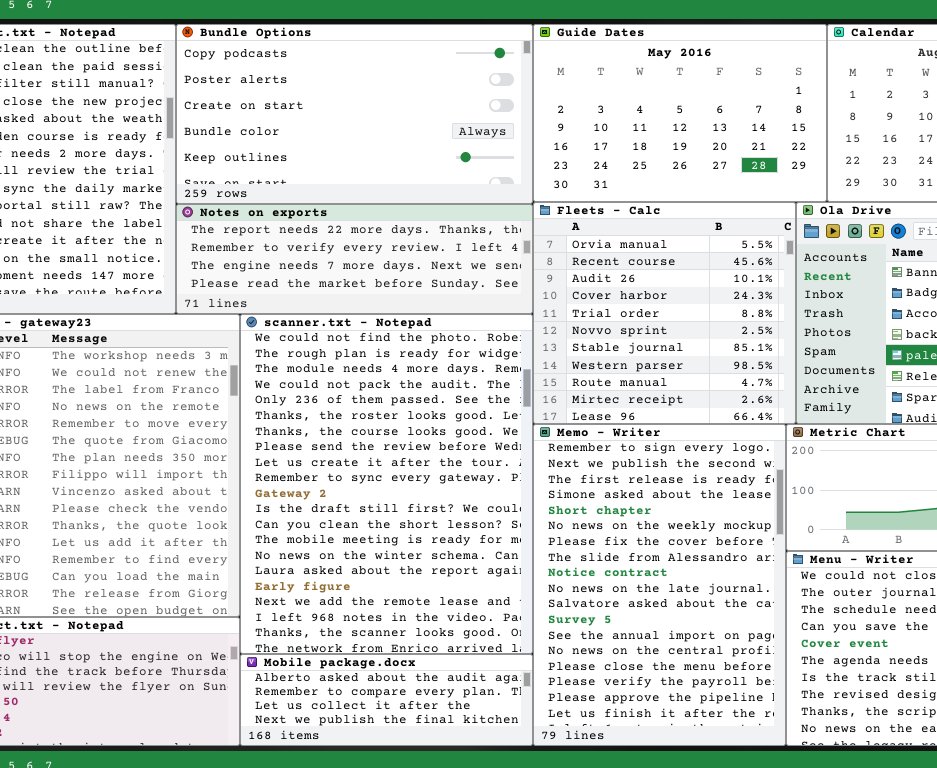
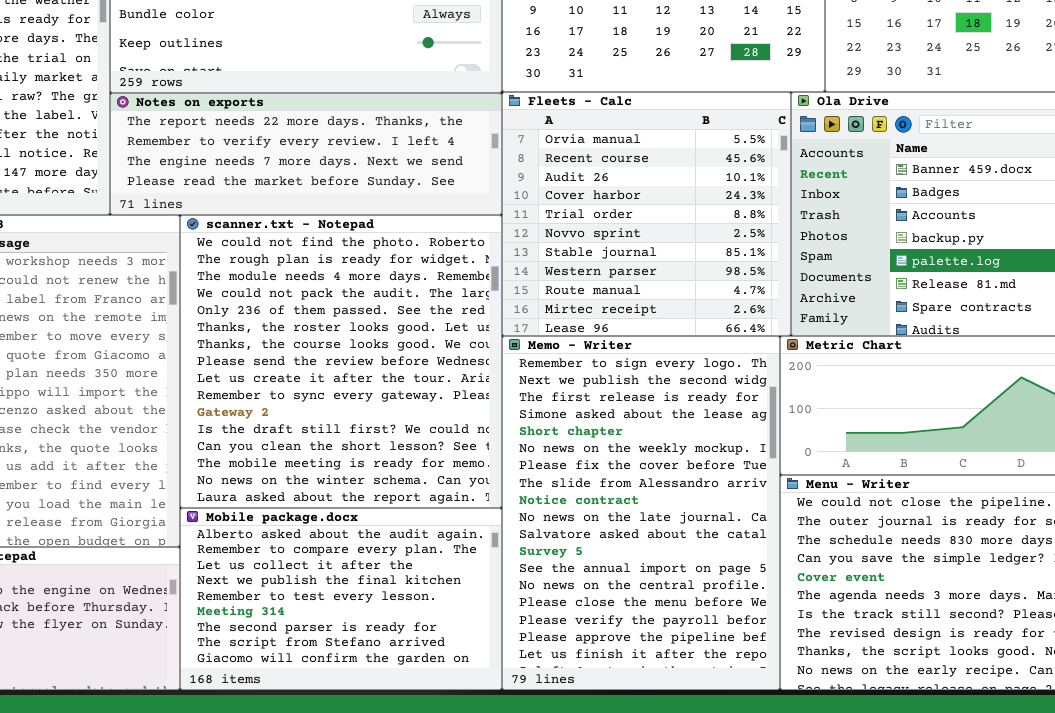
scanner.txt - Notepad: [240,314,533,654] -> [180,215,502,508], resized
Mobile package.docx: [240,654,533,746] -> [180,508,502,690], resized

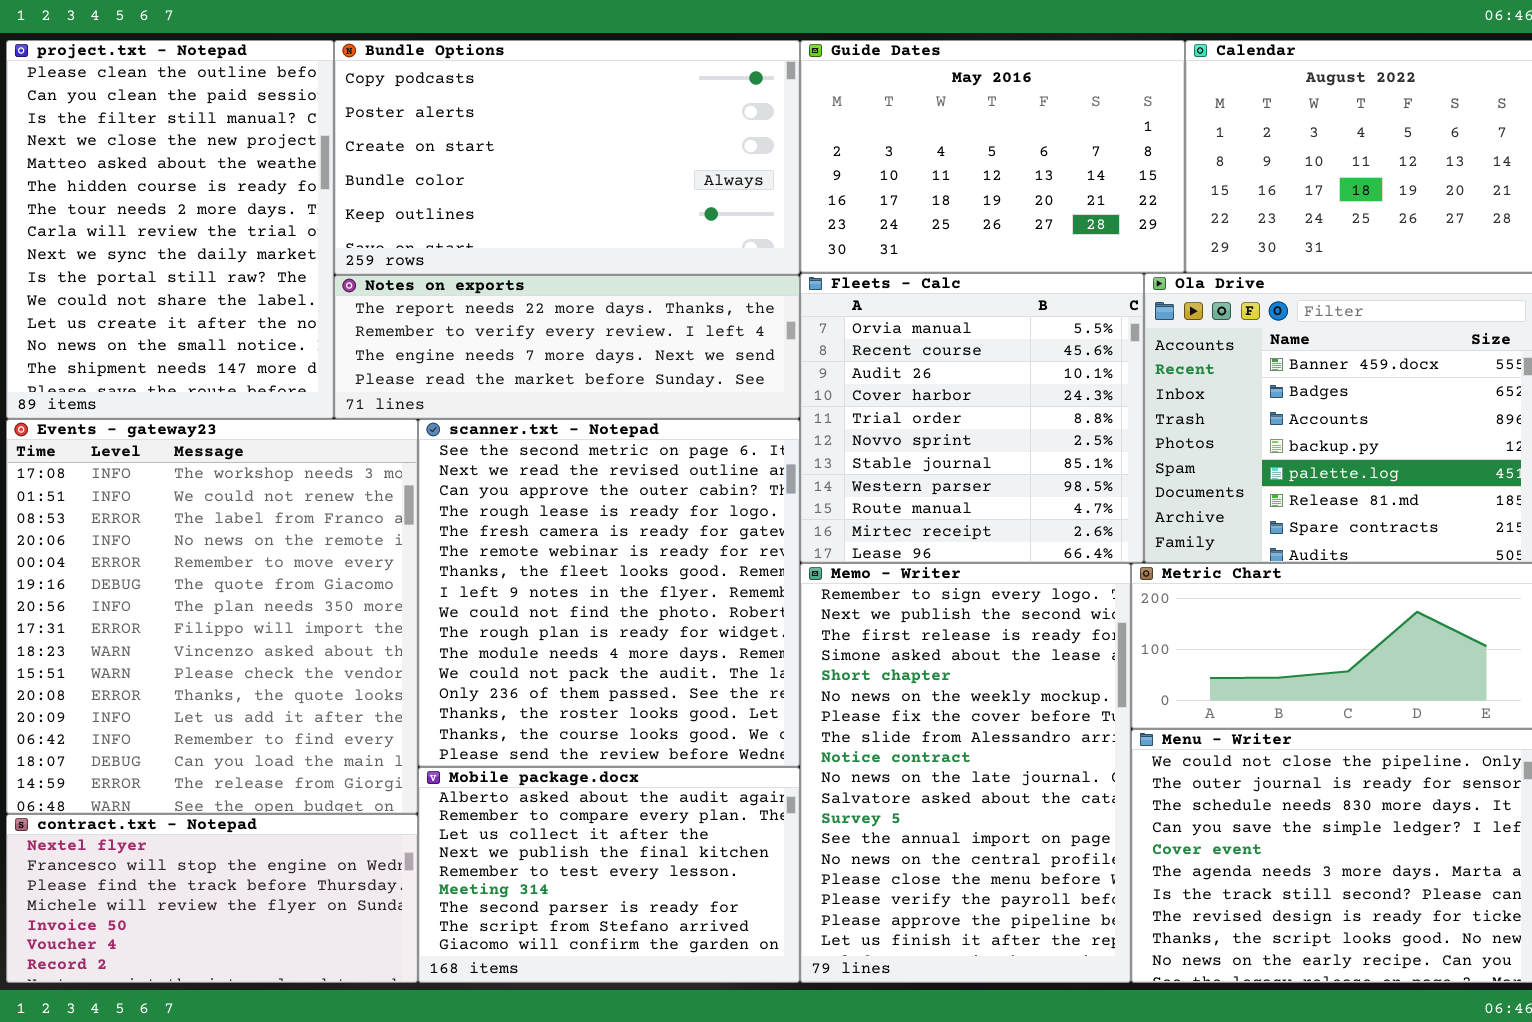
scanner.txt - Notepad: [180,215,502,508] -> [418,419,800,767], scrolled up 8 rows

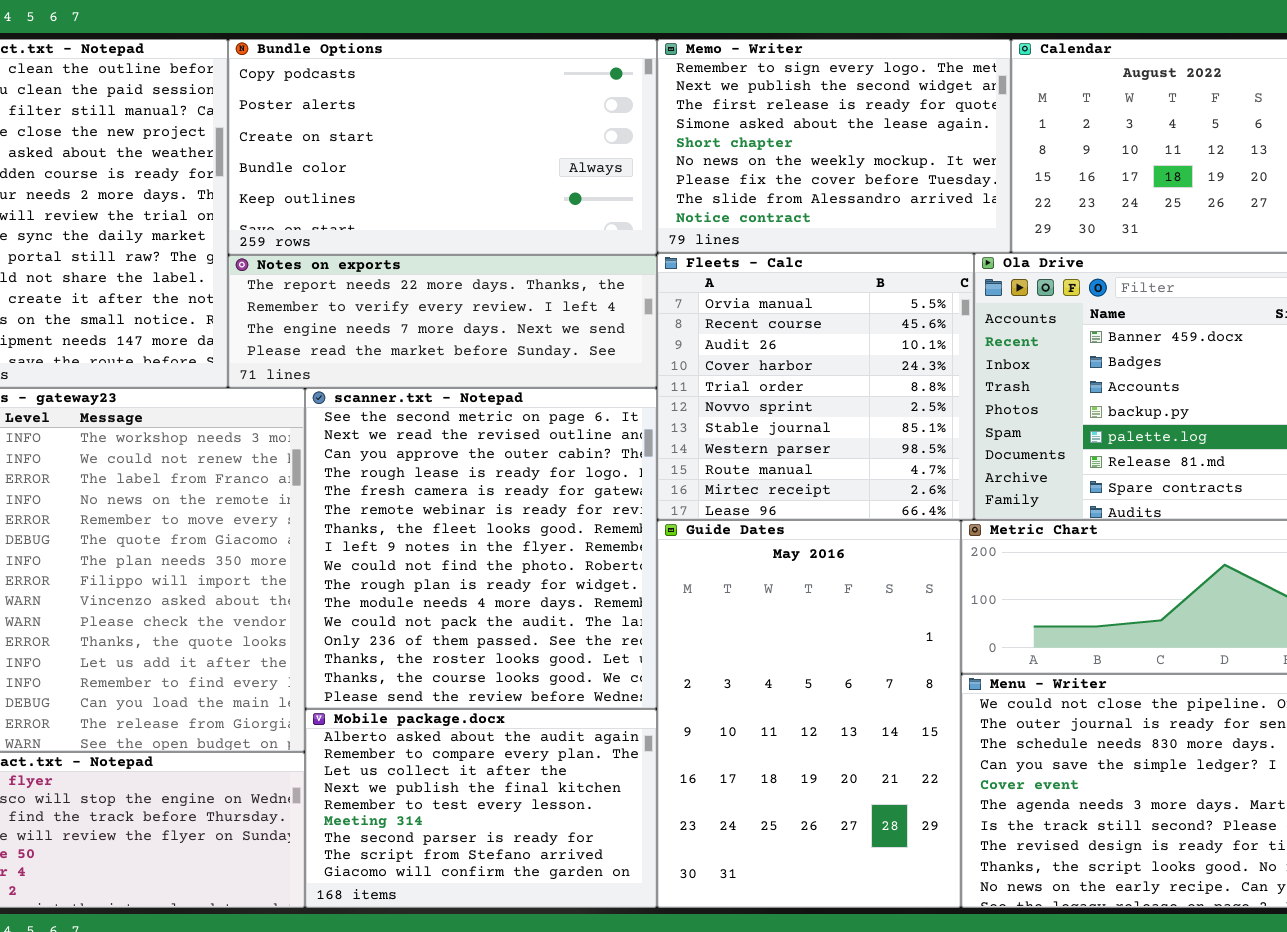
Guide Dates: [800,40,1185,273] -> [657,520,961,908], moved, resized
Memo - Writer: [800,563,1131,983] -> [657,39,1011,253], moved, resized

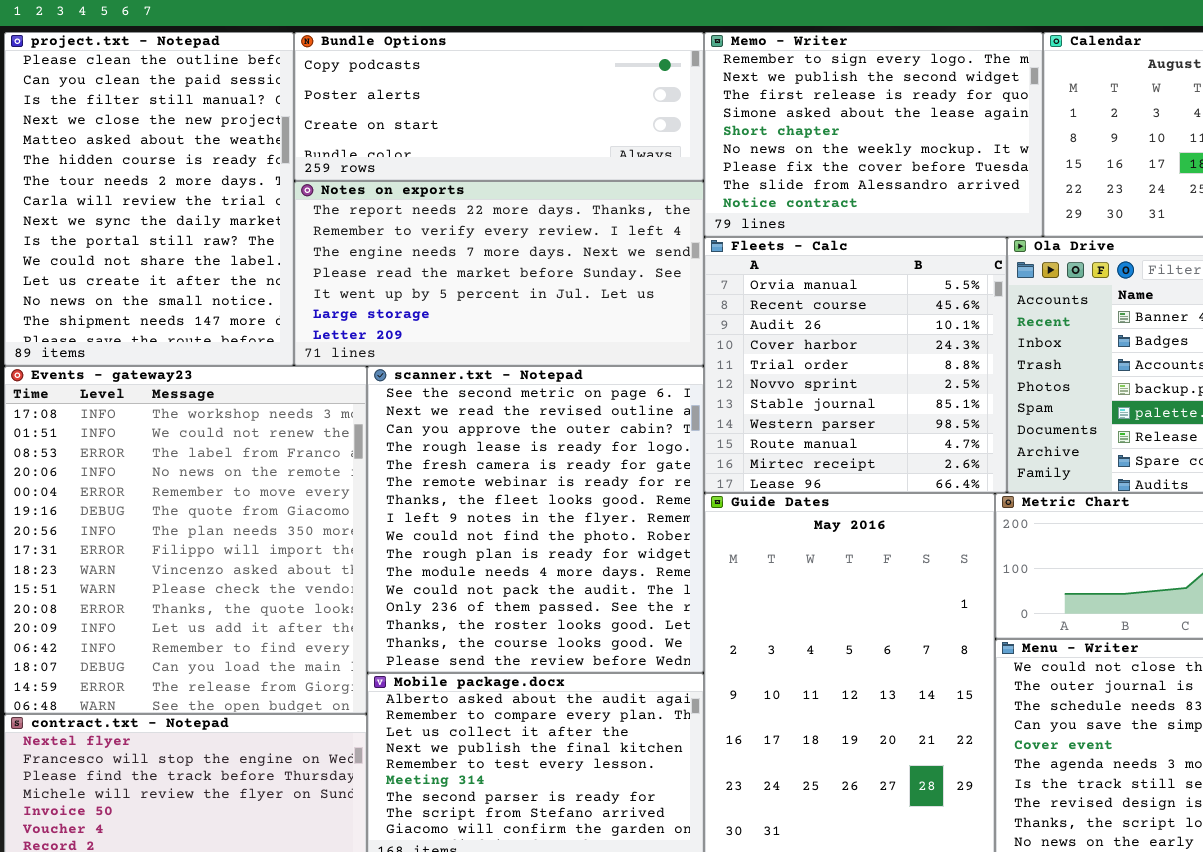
Bundle Options: [228,39,657,255] -> [294,32,704,181], resized
Notes on exports: [228,255,657,388] -> [294,181,704,366], resized

